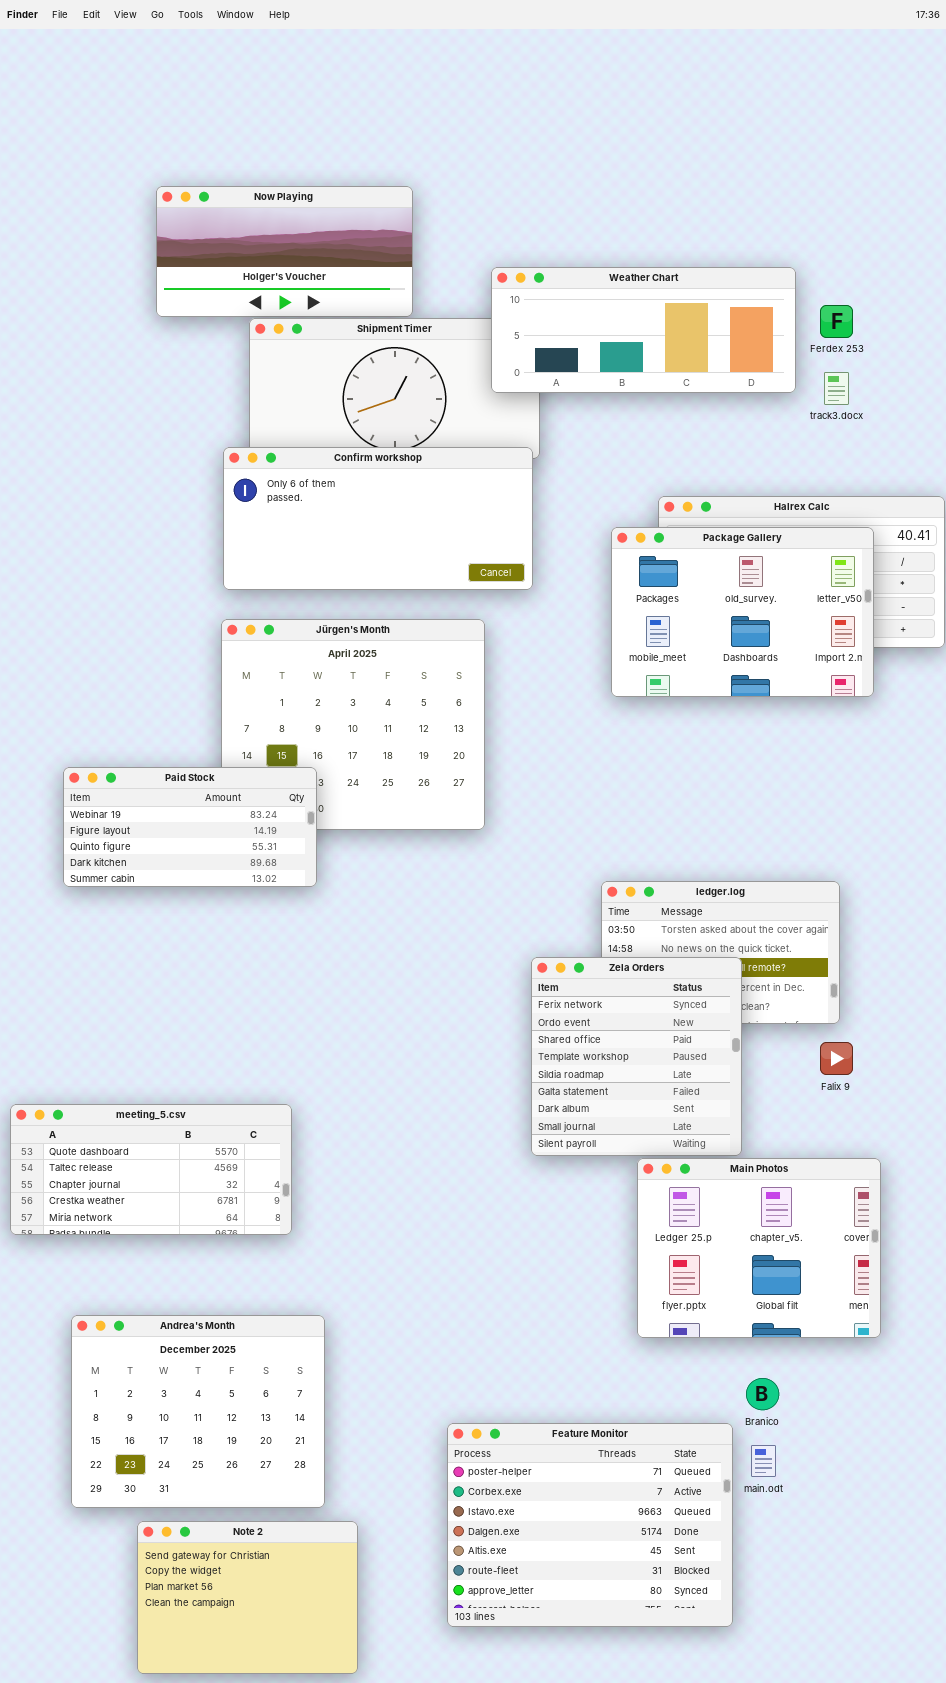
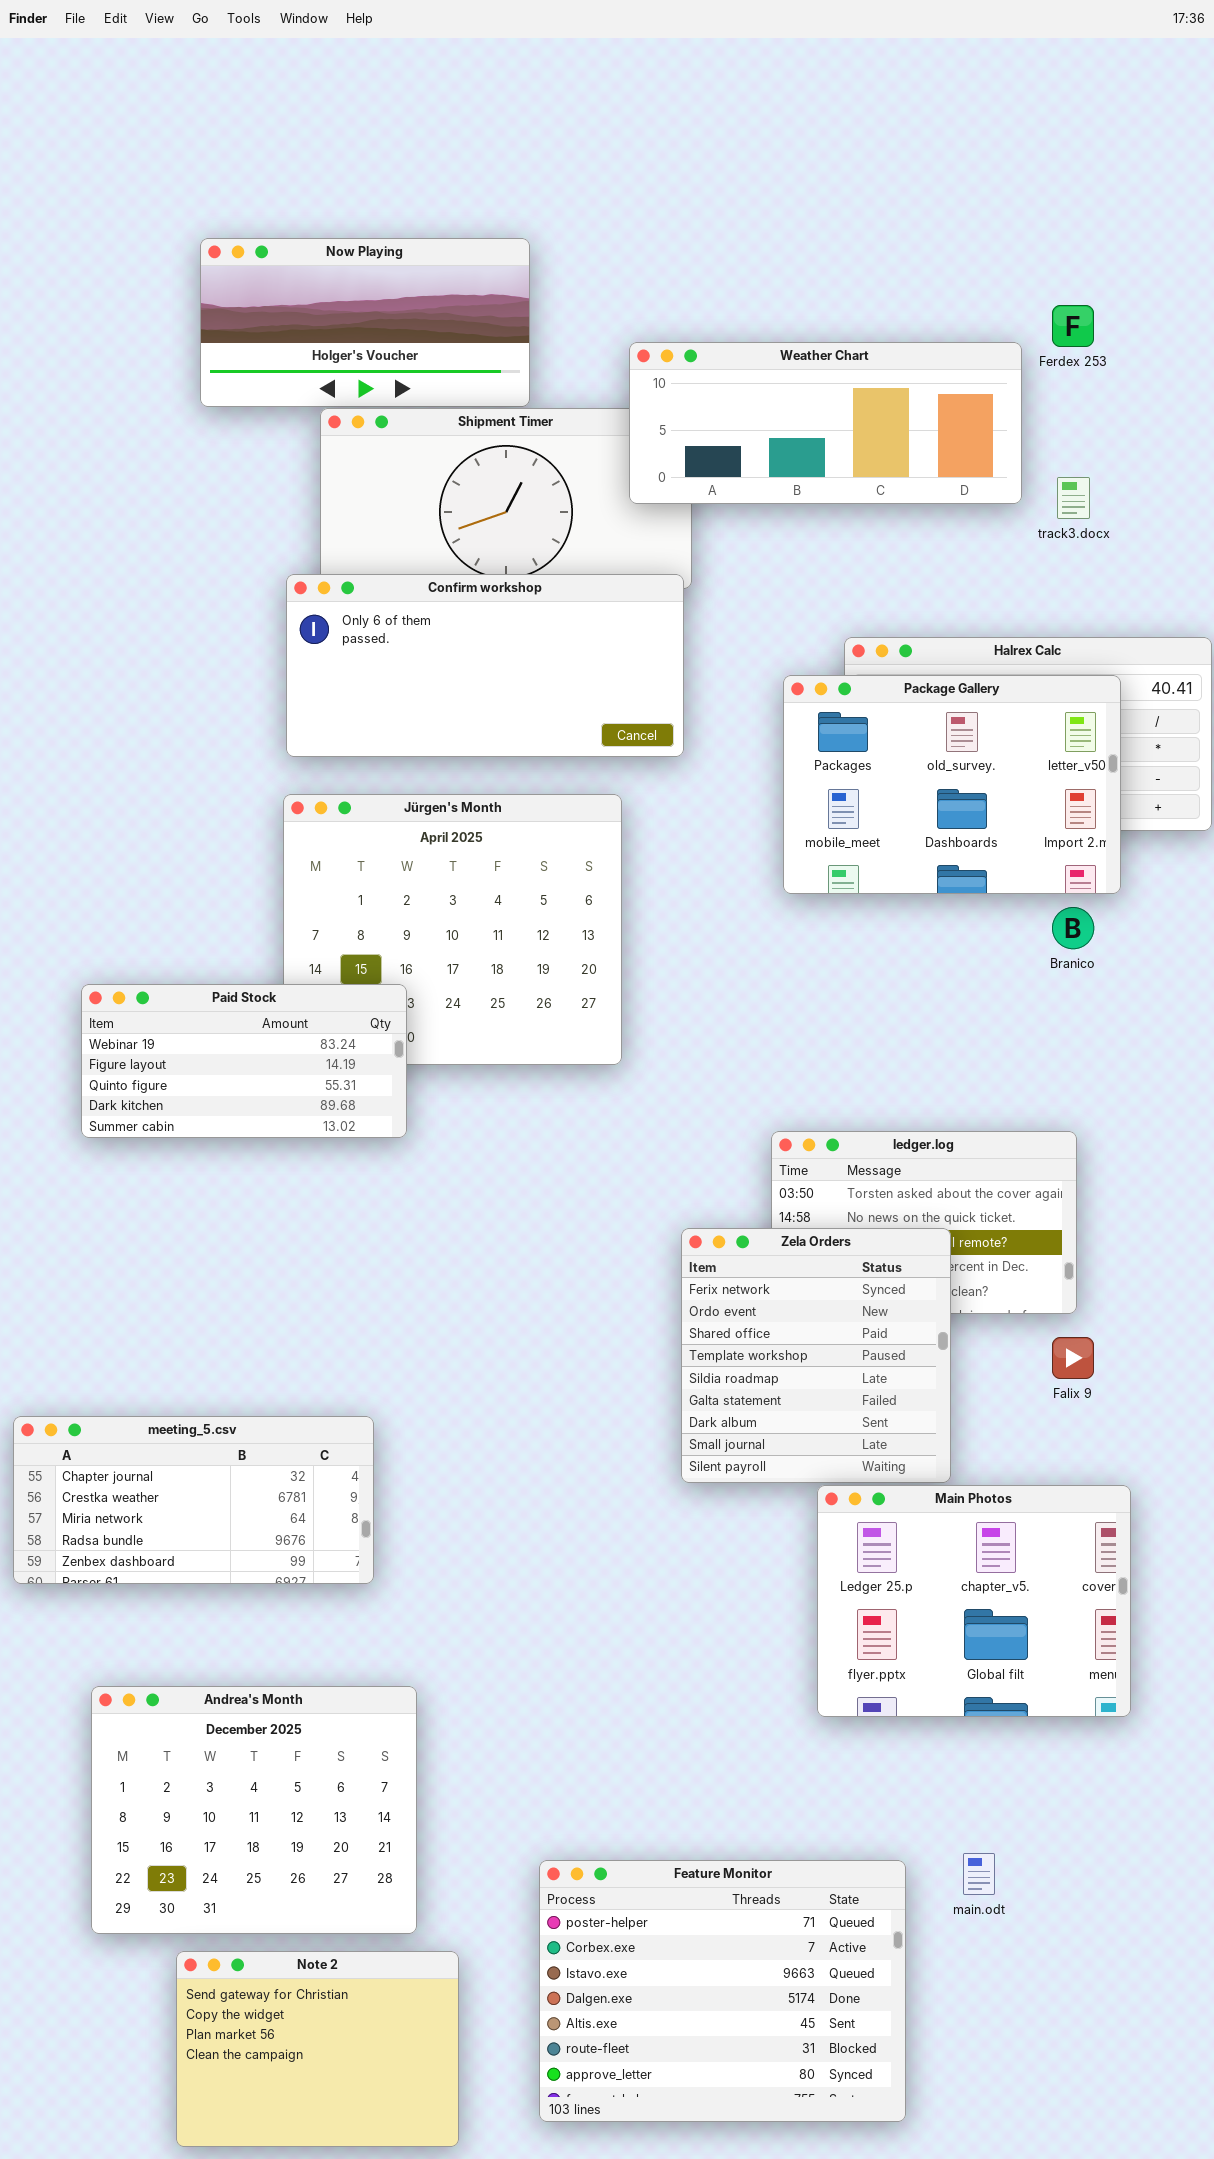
Ferdex 253: [820,305,853,338] -> [1052,305,1094,347], moved
meeting_5.csv: [10,1104,292,1235] -> [13,1416,374,1584], scrolled down 2 rows
Branico: [746,1378,779,1410] -> [1052,907,1094,949], moved
Feature Monitor: [447,1423,733,1627] -> [539,1860,906,2122], moved

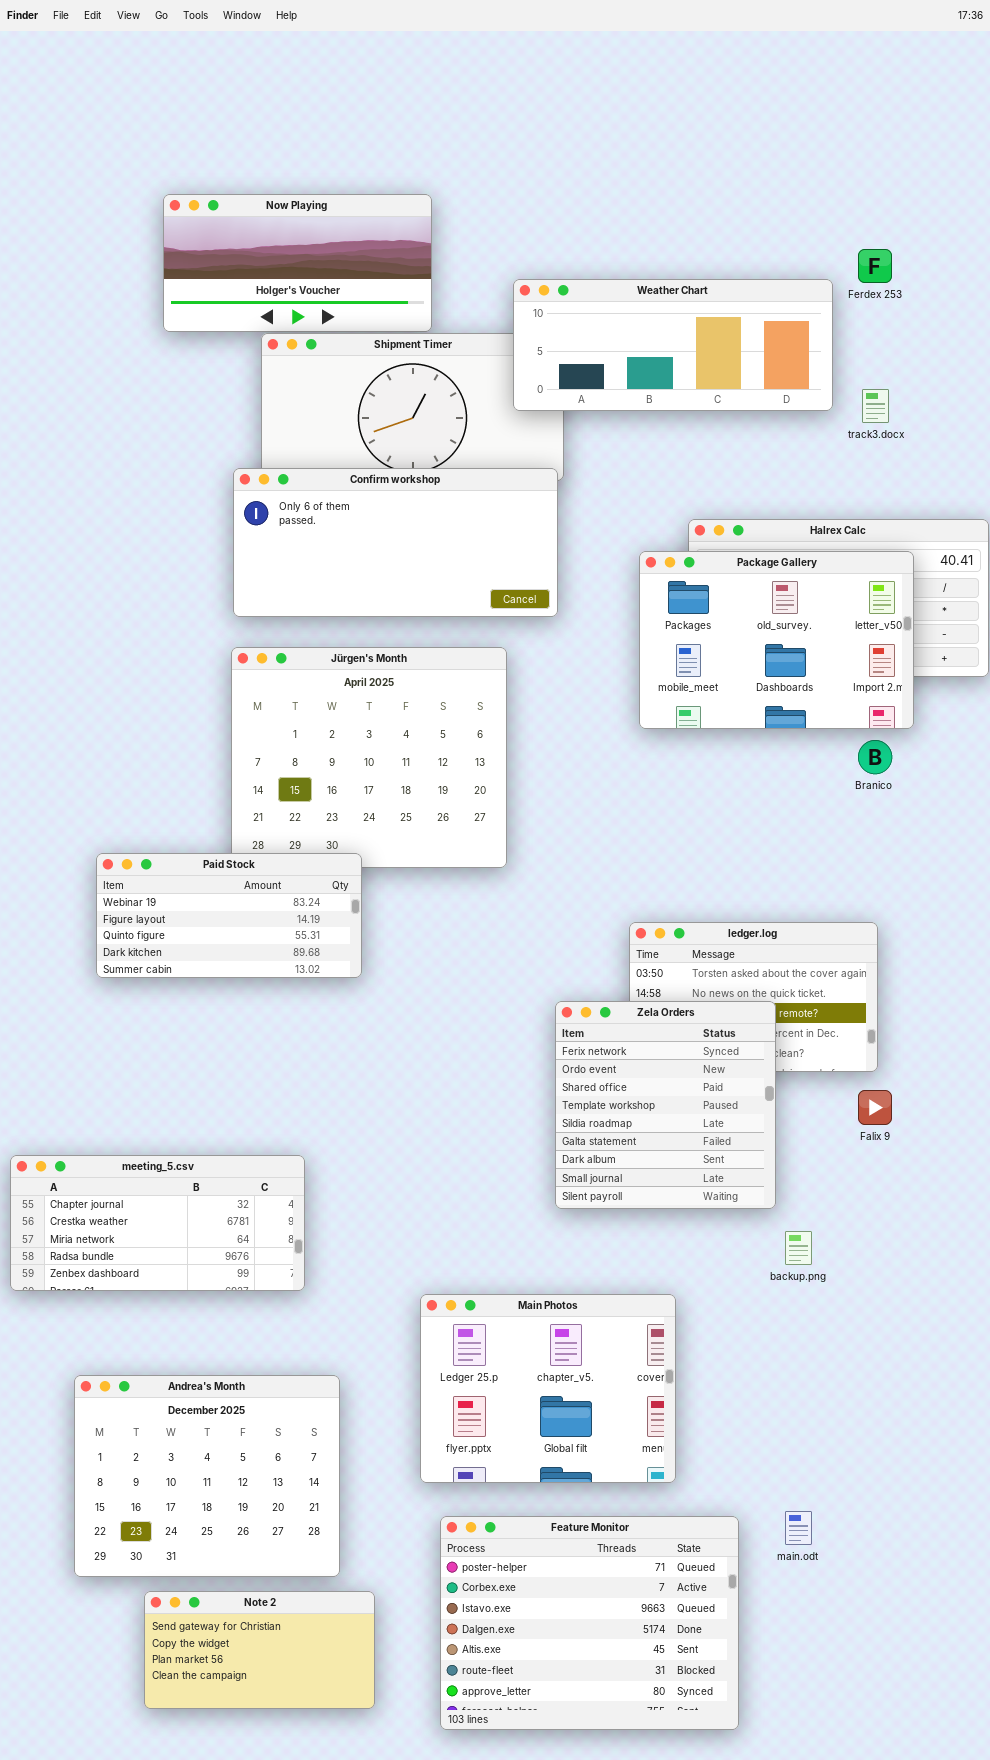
Paid Stock: [81,984,407,1138] -> [96,853,362,978], moved
Main Photos: [817,1485,1131,1717] -> [420,1294,676,1483], moved
Note 2: [176,1951,459,2147] -> [144,1591,375,1709], resized

